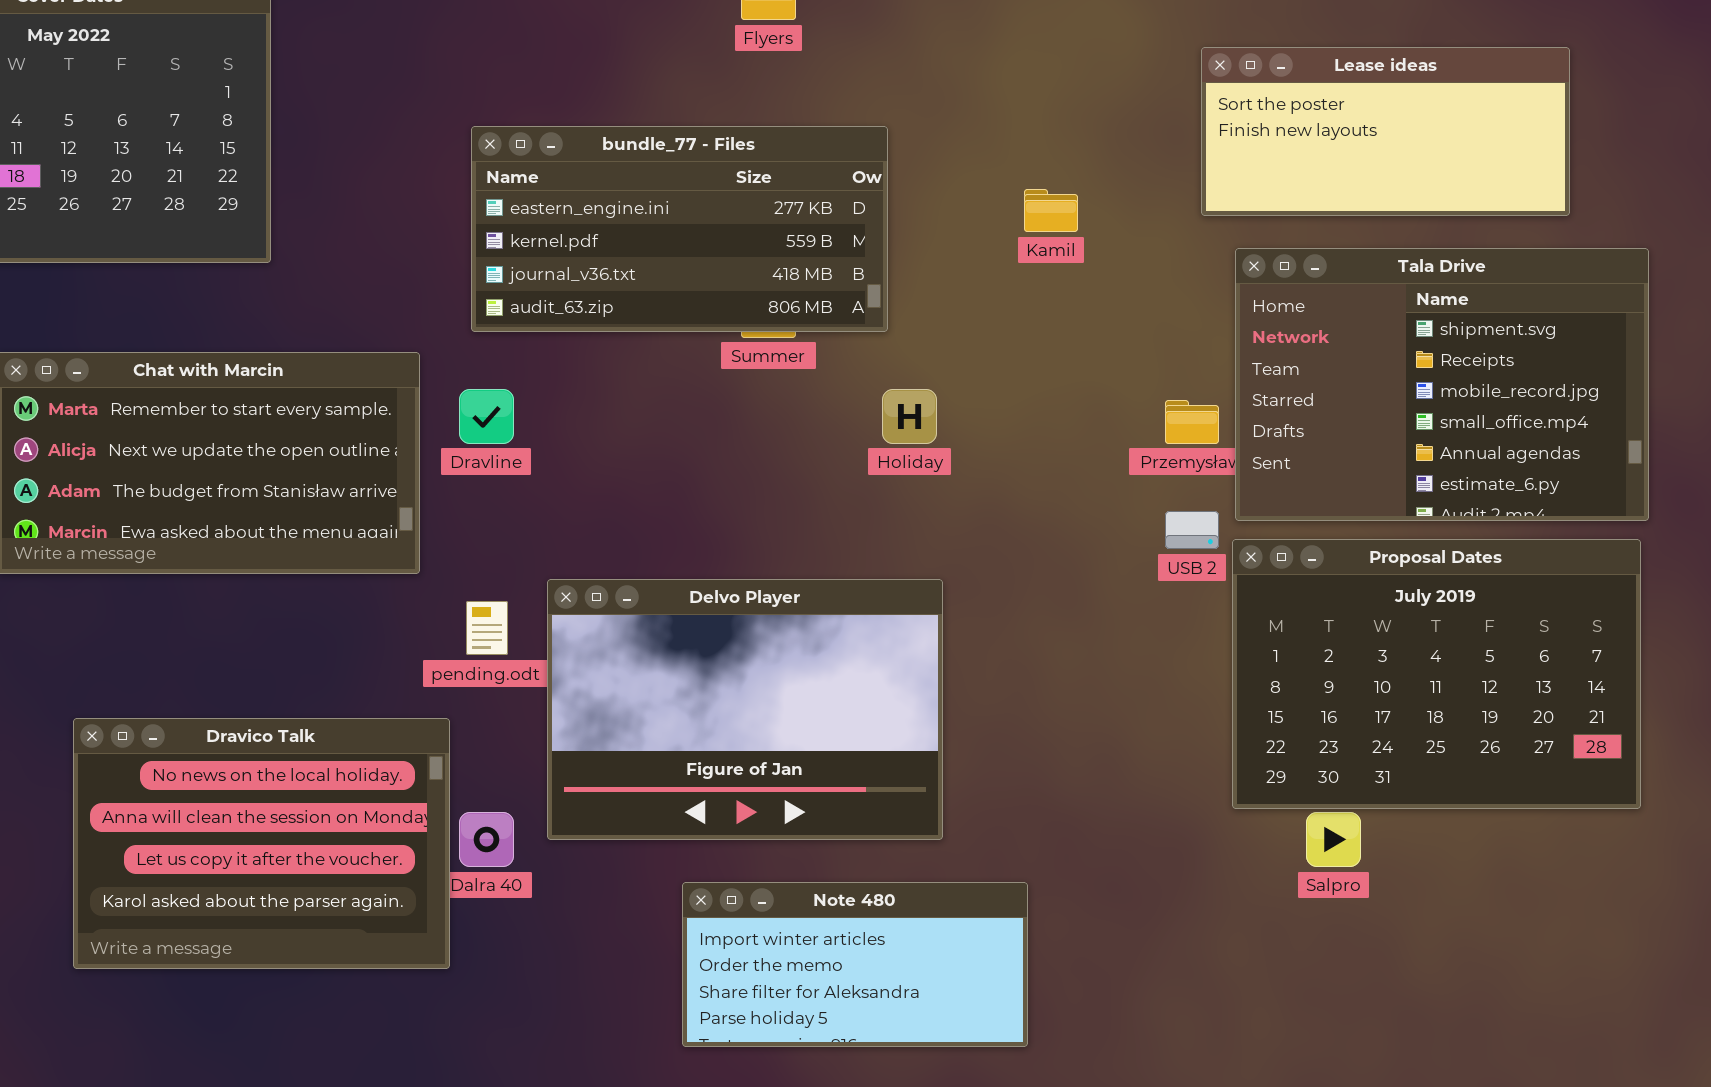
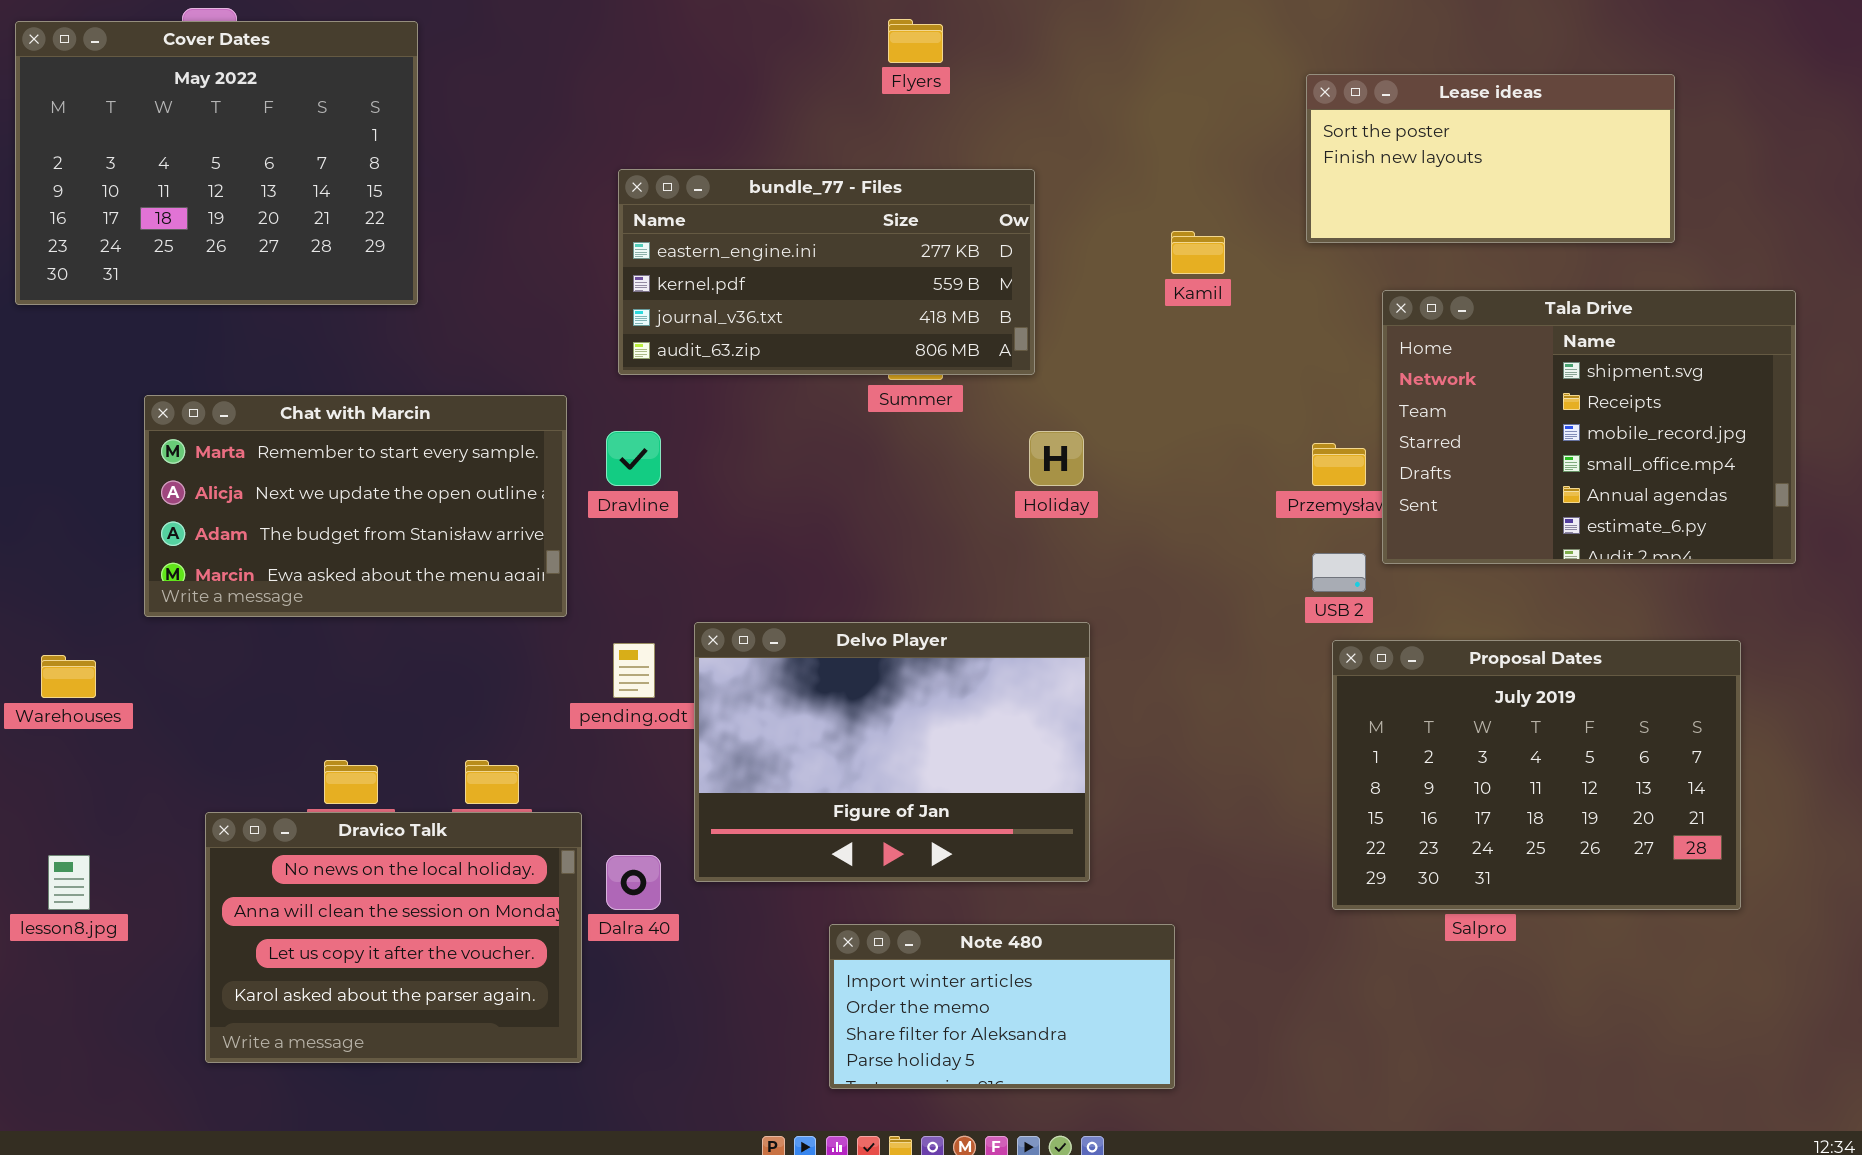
Lease ideas: [1201,47,1570,216] -> [1306,74,1675,243], moved
Proposal Dates: [1232,539,1641,809] -> [1332,640,1741,910], moved
Dravico Talk: [73,718,450,969] -> [205,812,582,1063], moved

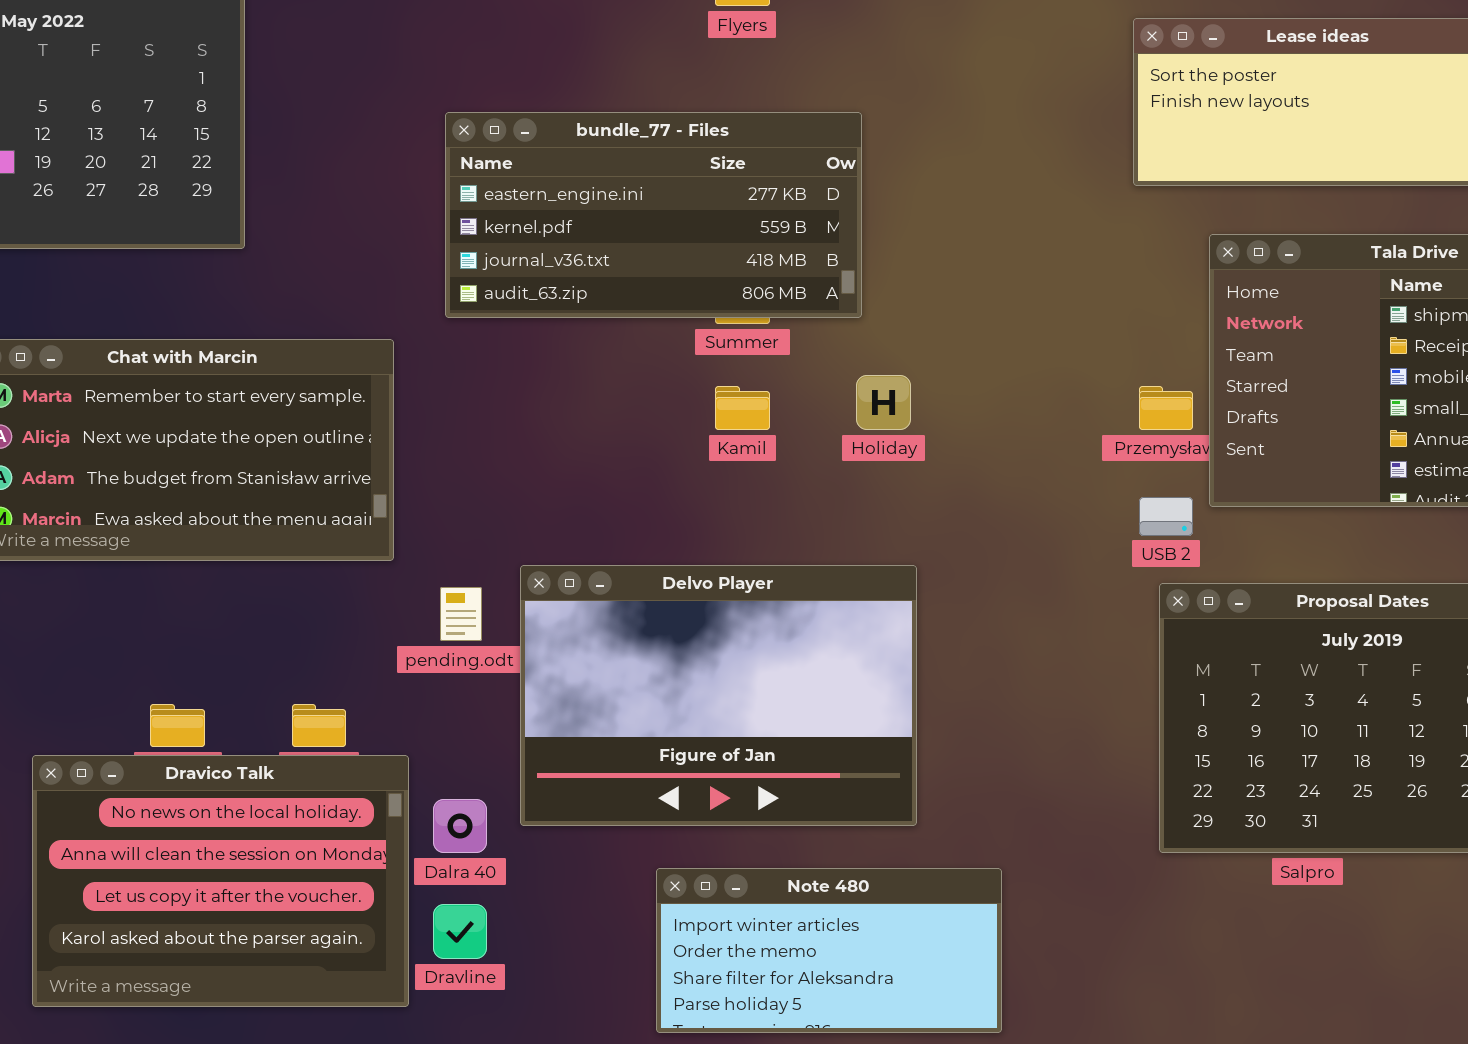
Kamil: [1171,231,1225,274] -> [715,386,770,430], moved
Dravline: [606,431,661,486] -> [433,904,487,959], moved

